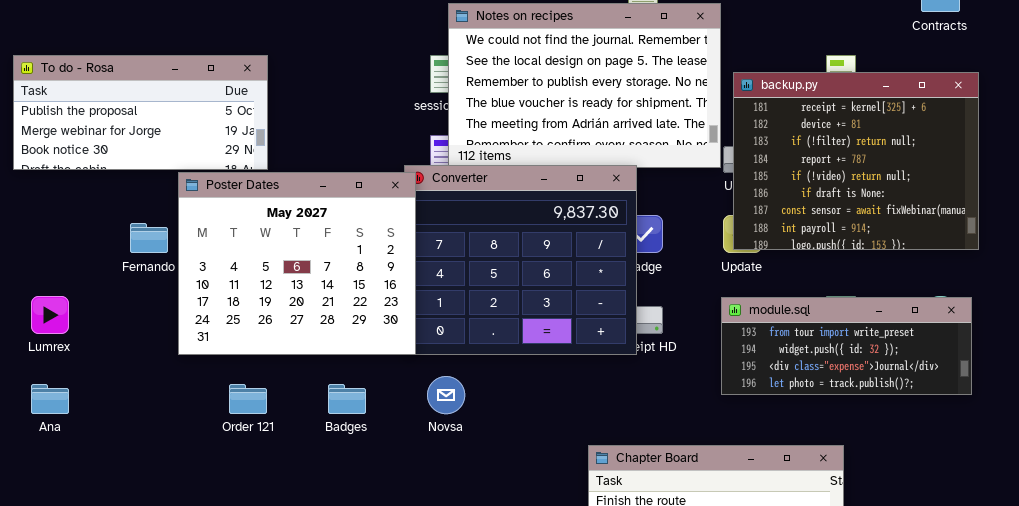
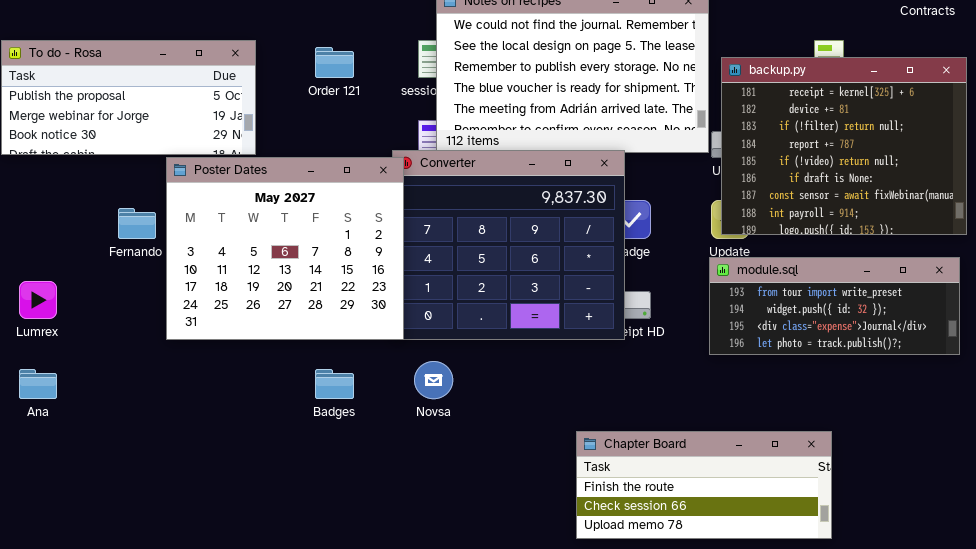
module.sql: [721,297,972,395] -> [709,257,960,355], moved
Order 121: [229,384,267,414] -> [315,47,354,78], moved

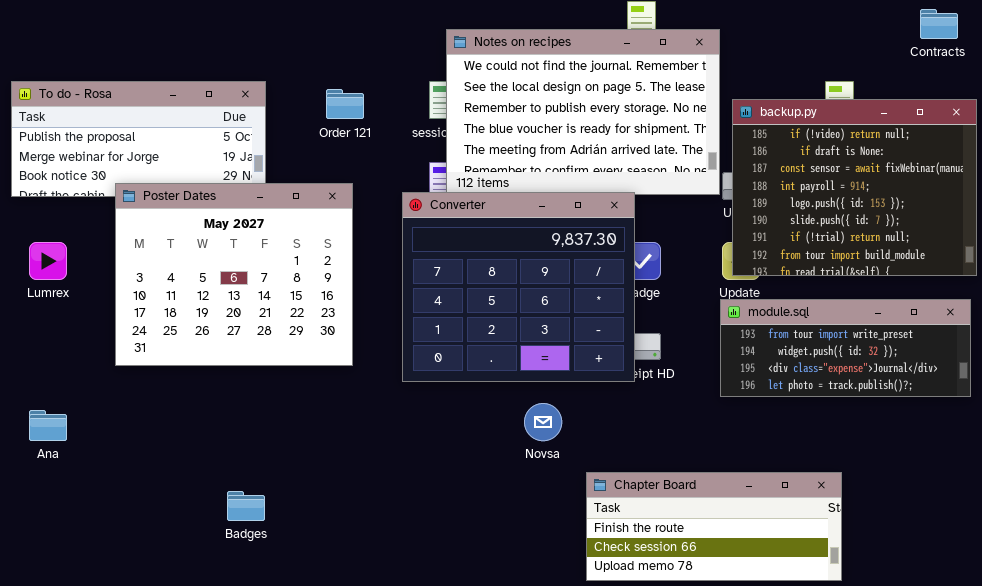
backup.py: [721,57,967,235] -> [732,99,977,276], scrolled down 4 rows
Poster Dates: [166,157,404,340] -> [115,183,353,366], moved
Lumrex: [19,281,57,319] -> [29,242,67,280], moved
Novsa: [414,361,453,399] -> [524,403,562,441], moved
Badges: [315,369,354,399] -> [227,491,265,521], moved

